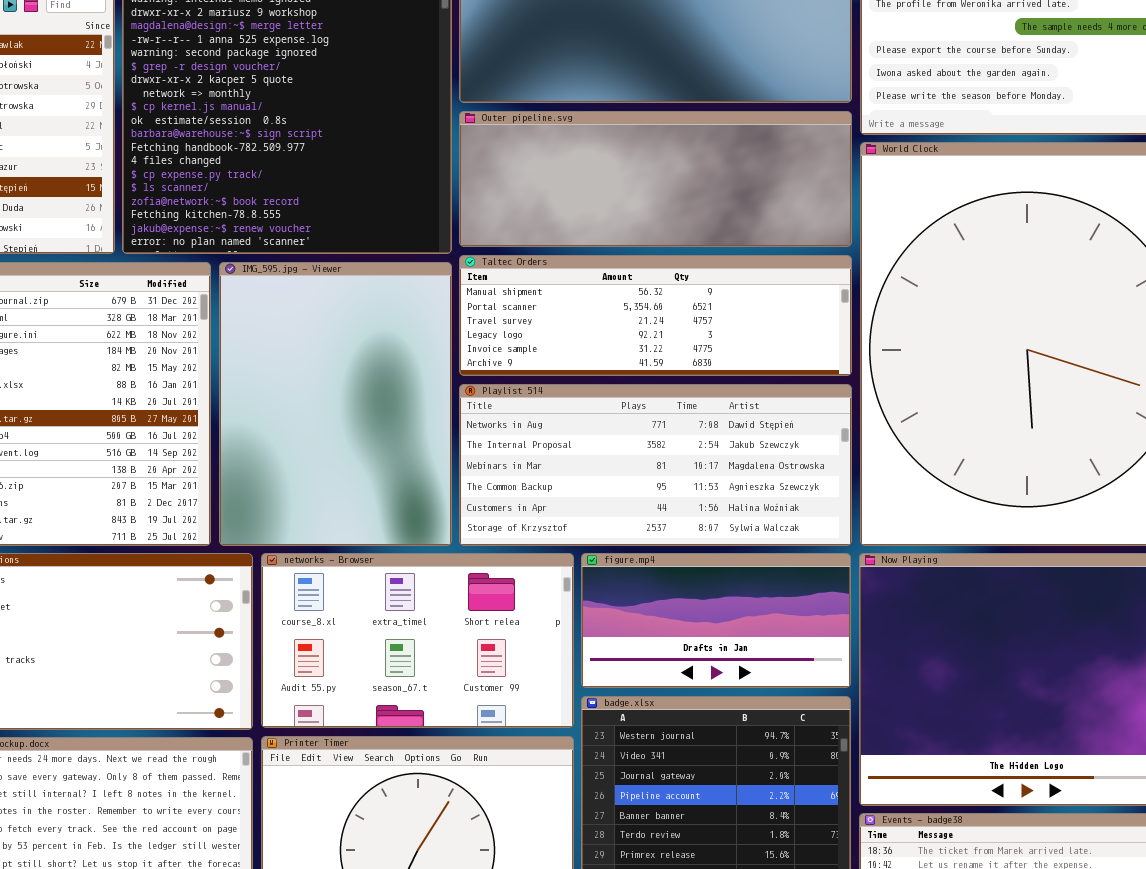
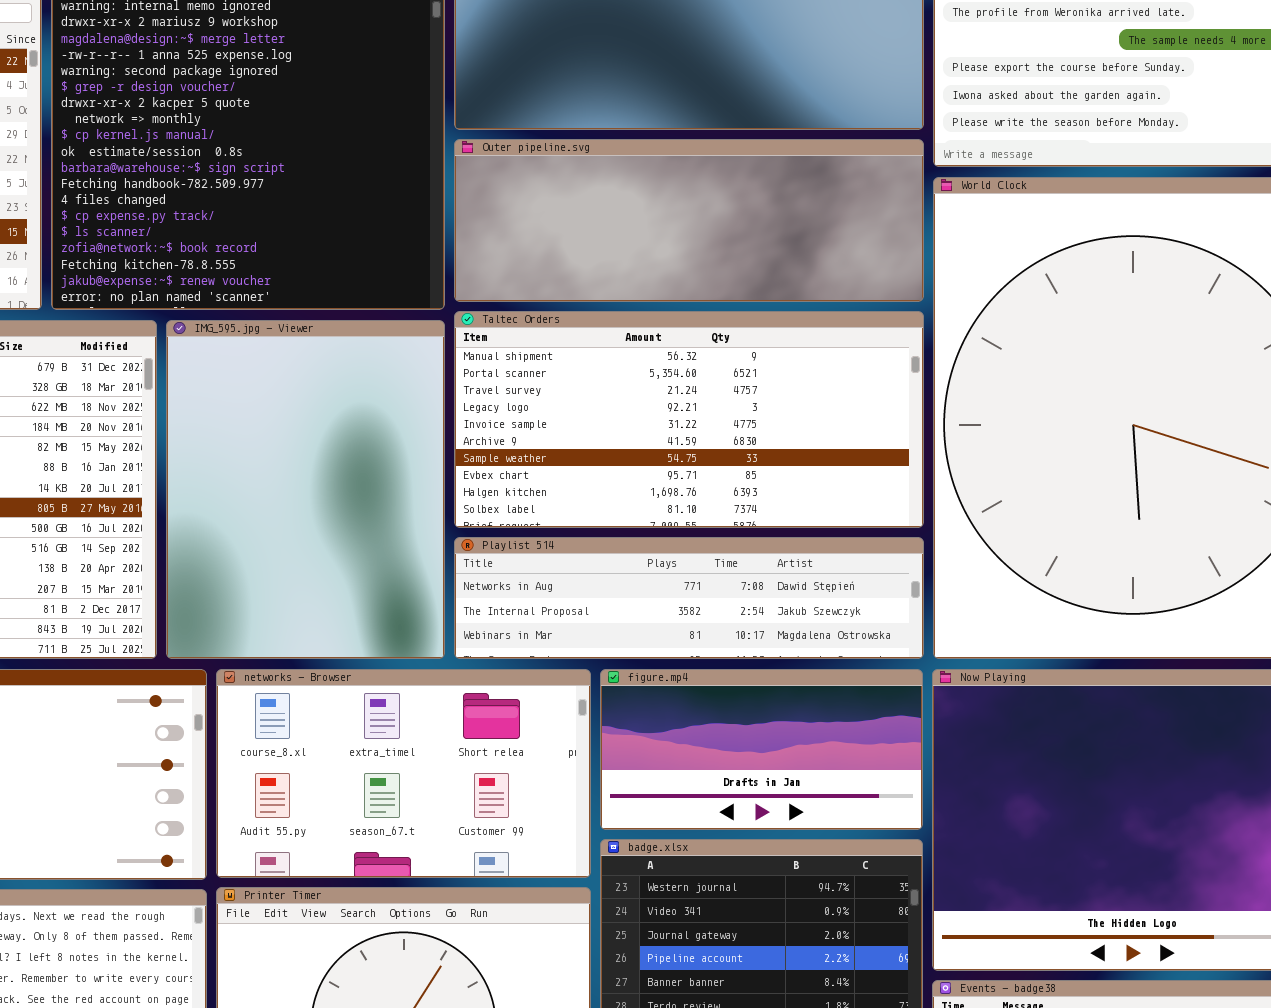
Taltec Orders: [459,255,852,376] -> [454,311,924,528], resized
Playlist 514: [459,384,852,546] -> [454,537,924,659], resized

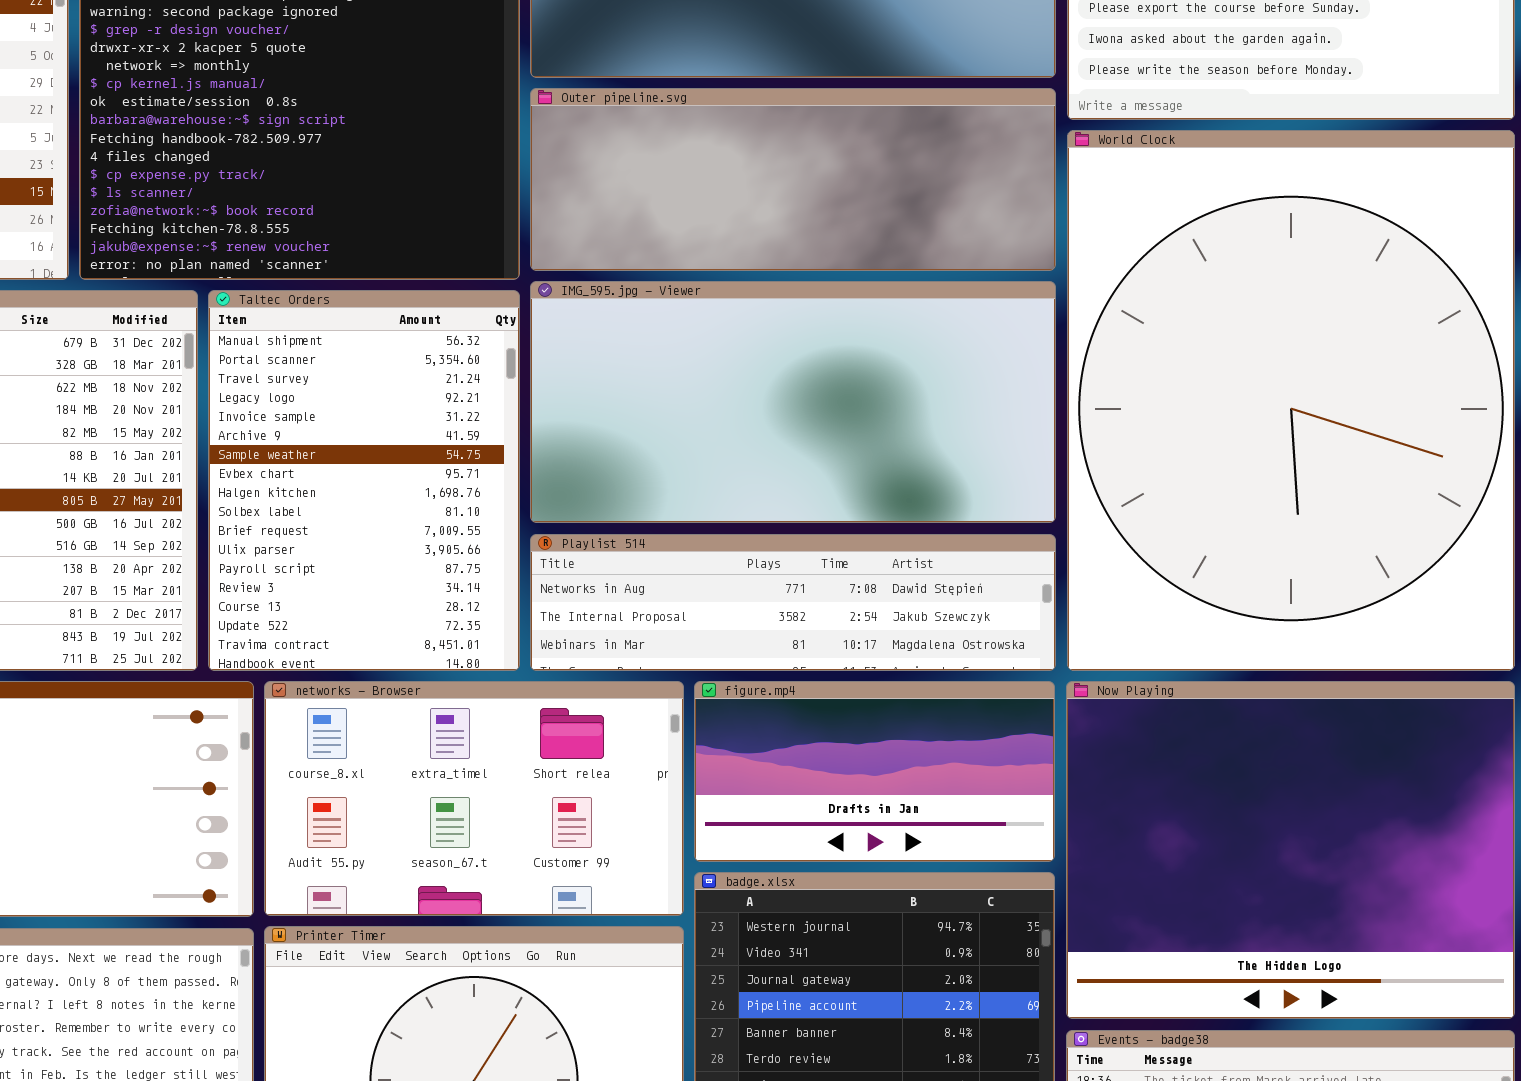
Taltec Orders: [454,311,924,528] -> [208,290,520,671], moved, resized
IMG_595.jpg - Viewer: [166,320,445,659] -> [530,281,1056,523], moved, resized

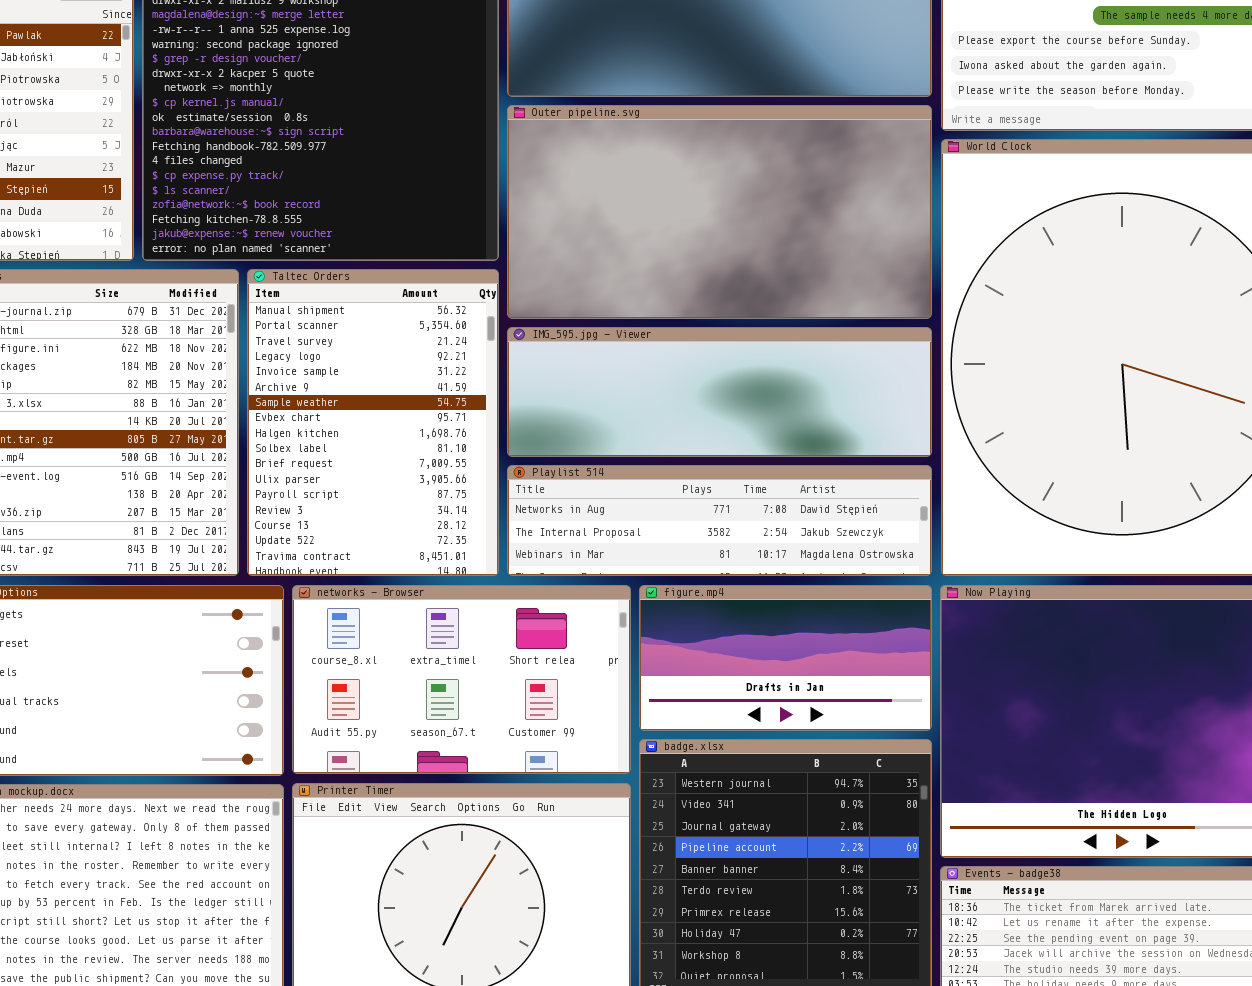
Outer pipeline.svg: [530,88,1056,271] -> [507,105,932,319], resized
IMG_595.jpg - Viewer: [530,281,1056,523] -> [507,327,932,457], resized

